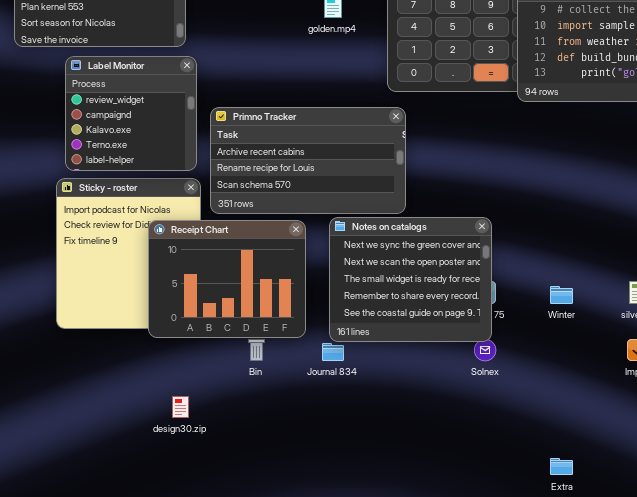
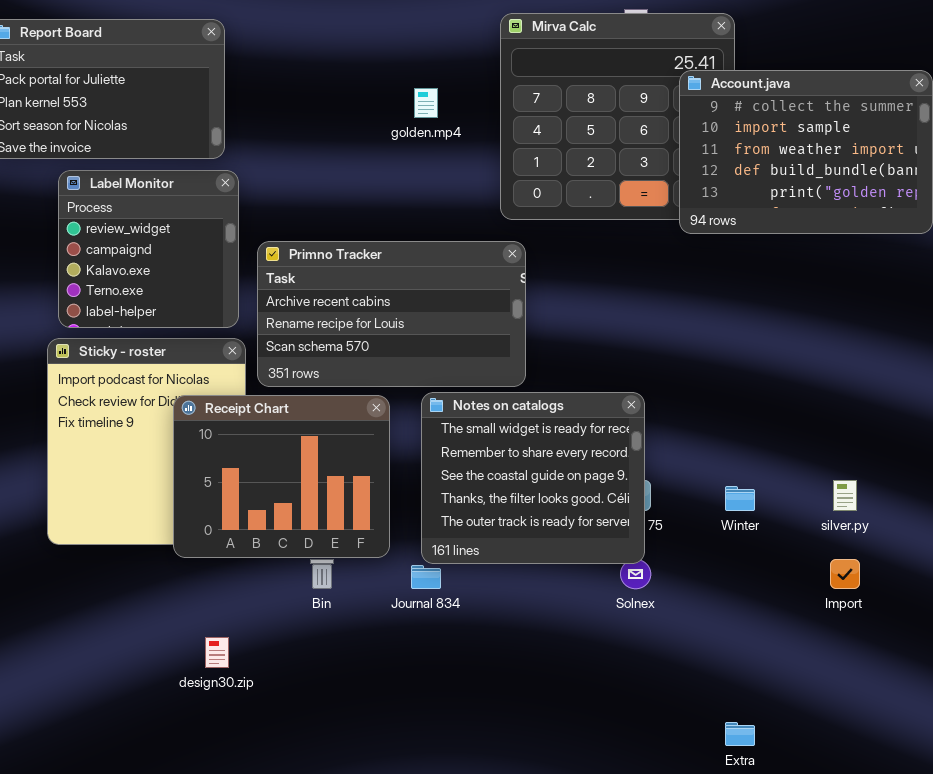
Notes on catalogs: [329,217,492,342] -> [421,392,645,564], scrolled down 2 rows

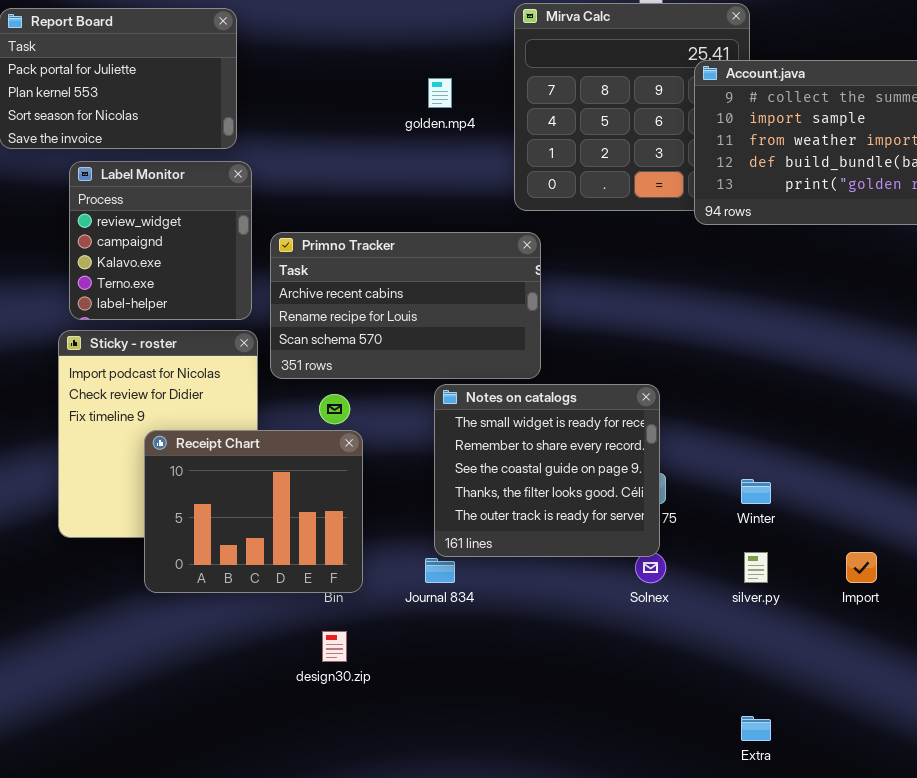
Receipt Chart: [173,395,390,558] -> [144,430,363,593], moved
silver.py: [833,480,857,511] -> [744,552,768,583], moved
design30.zip: [205,637,229,668] -> [322,631,347,662], moved

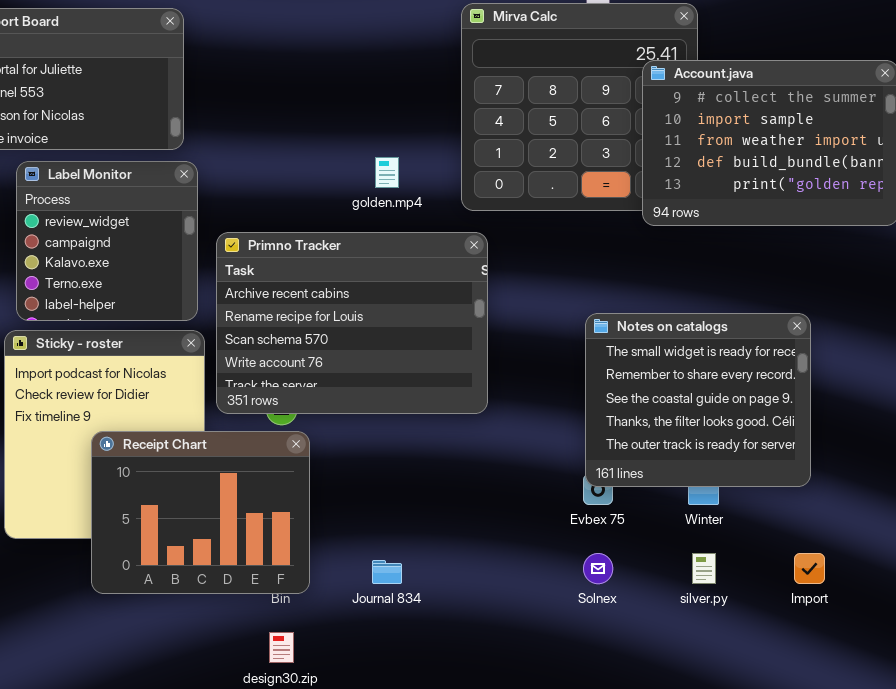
golden.mp4: [428,78,452,108] -> [375,157,399,188], moved
Primno Tracker: [270,232,541,379] -> [216,232,488,414], resized
Notes on catalogs: [434,384,660,557] -> [585,313,811,487], moved

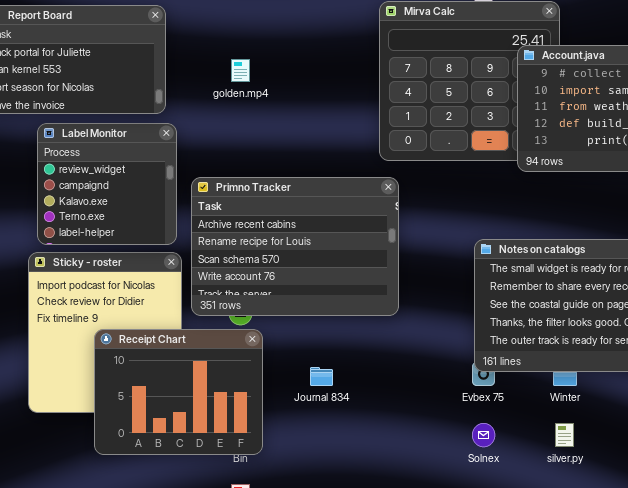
golden.mp4: [375,157,399,188] -> [231,59,250,82], moved
Journal 834: [372,560,402,584] -> [310,367,333,386], moved

